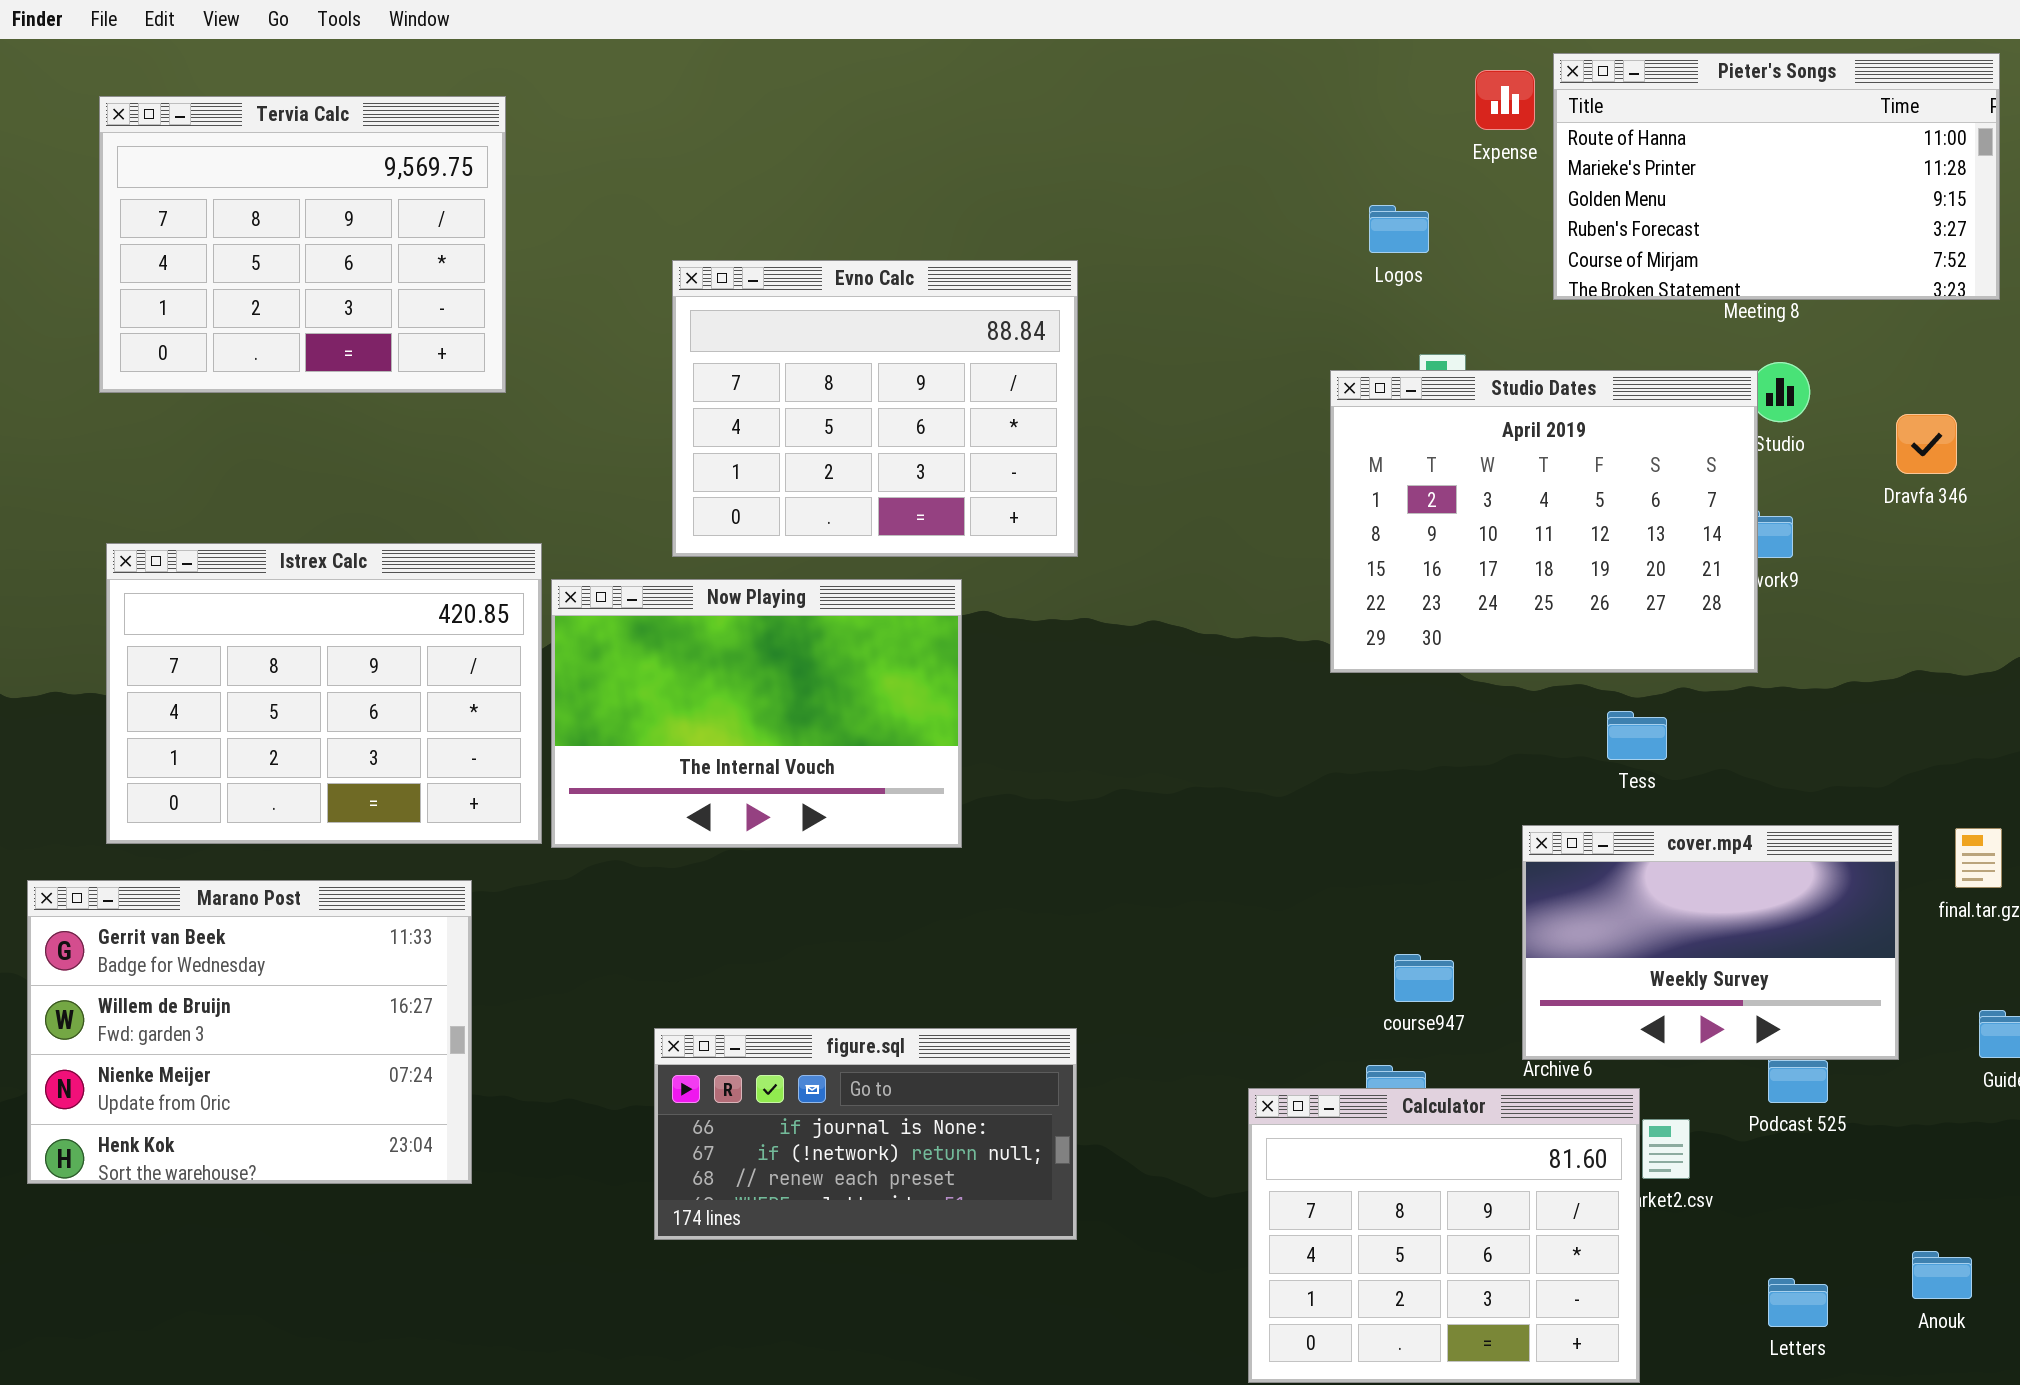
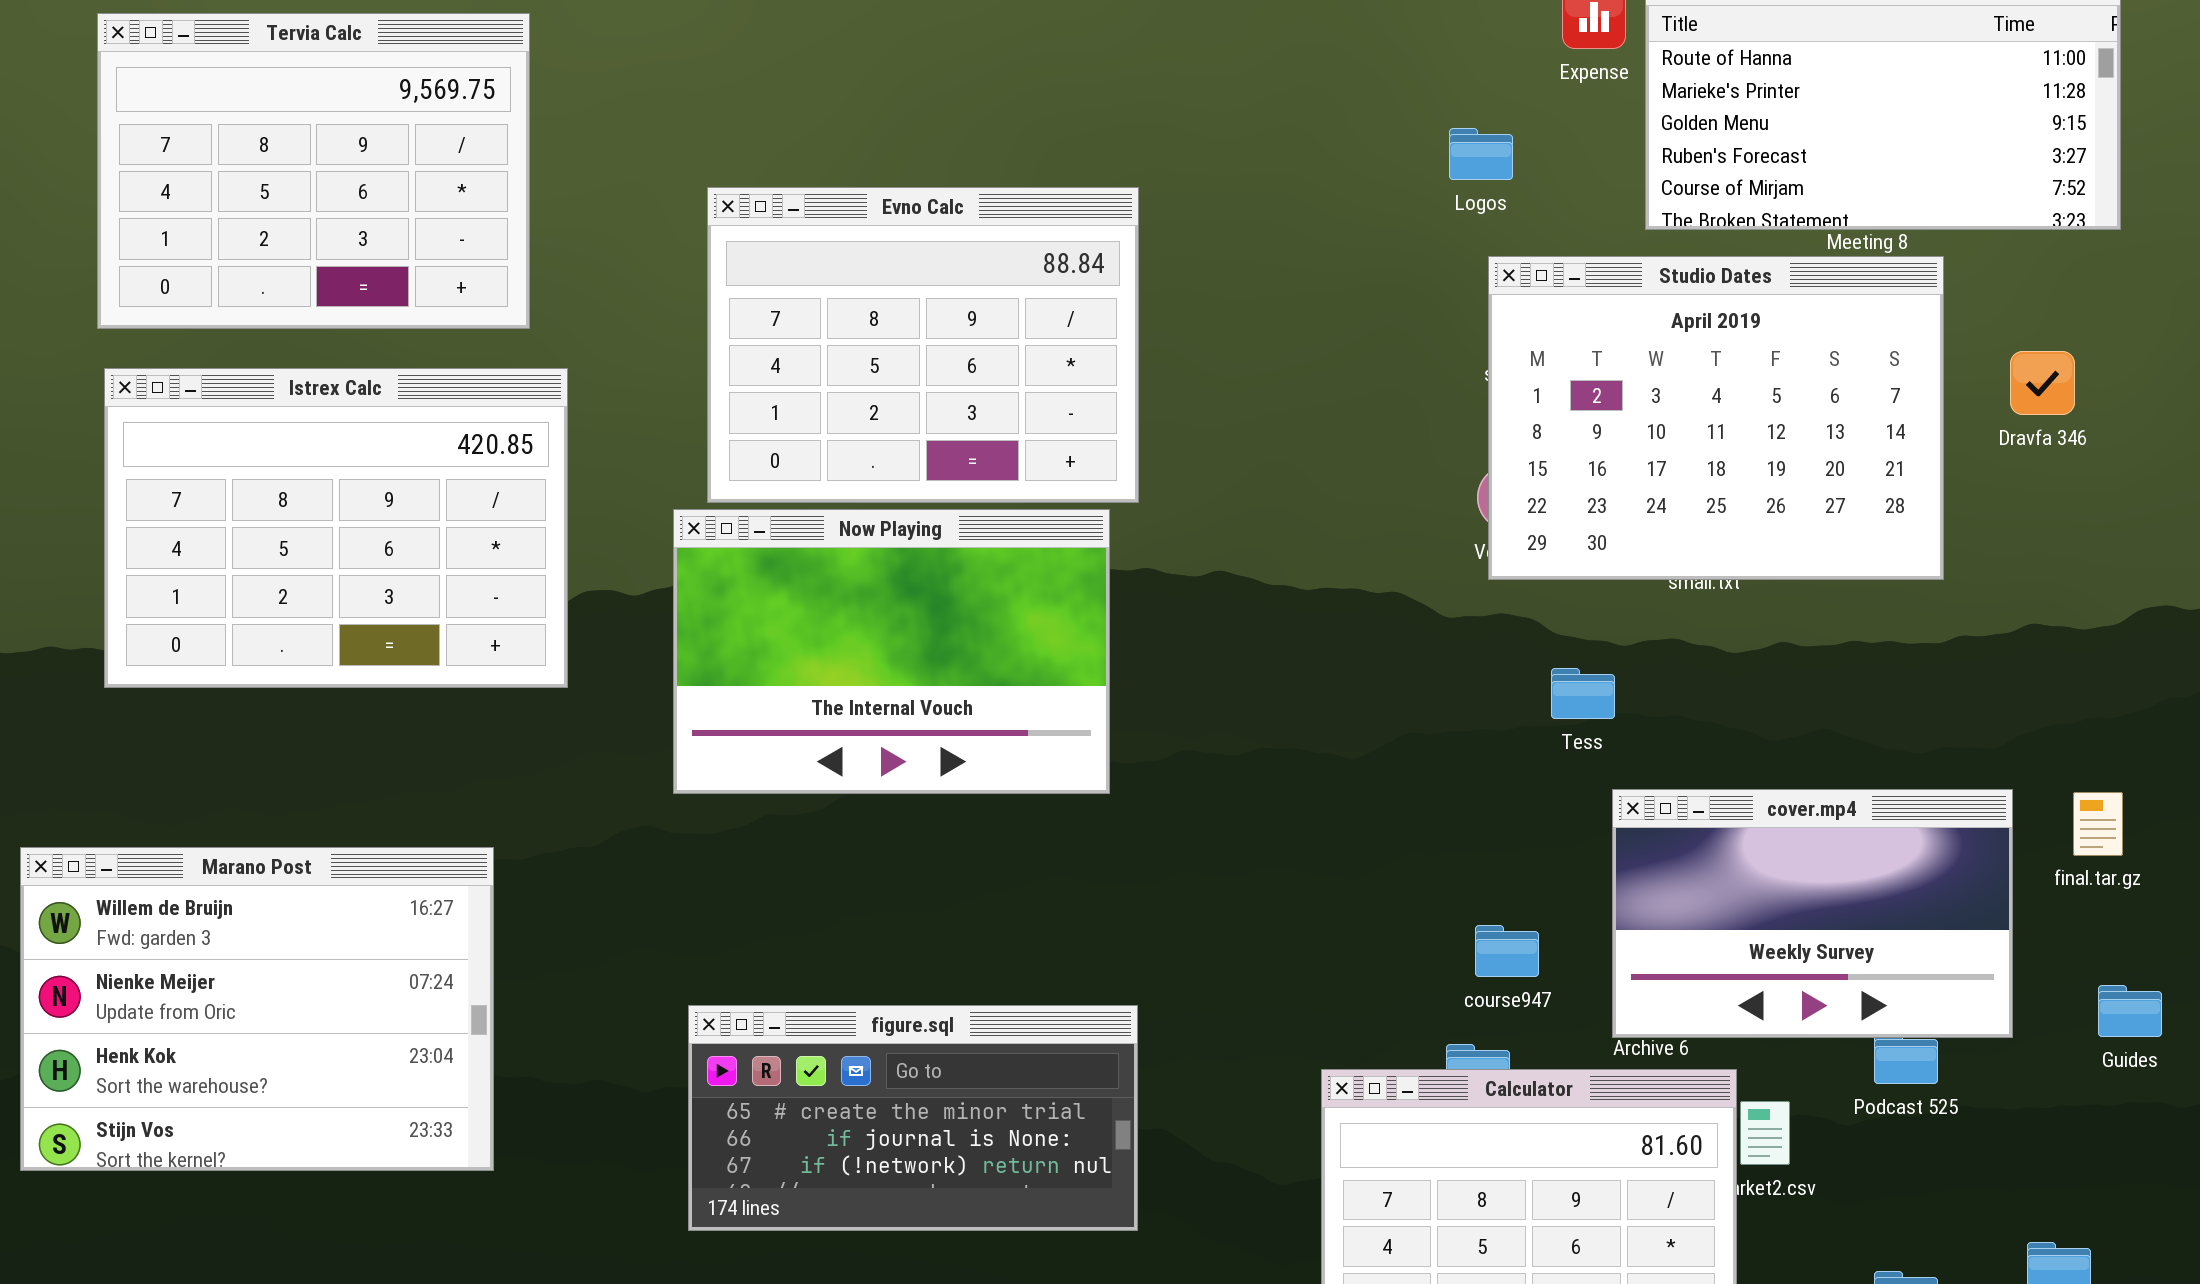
Studio Dates: [1330,370,1758,673] -> [1488,256,1944,580], moved
Istrex Calc: [106,543,542,844] -> [104,368,568,688], moved
Now Playing: [551,579,962,848] -> [673,509,1110,794], moved
Tess: [1607,711,1667,760] -> [1551,668,1615,719], moved
Marano Post: [27,880,472,1184] -> [20,847,494,1171], scrolled down 1 row
figure.sql: [654,1028,1077,1240] -> [688,1005,1138,1231], scrolled up 1 row

